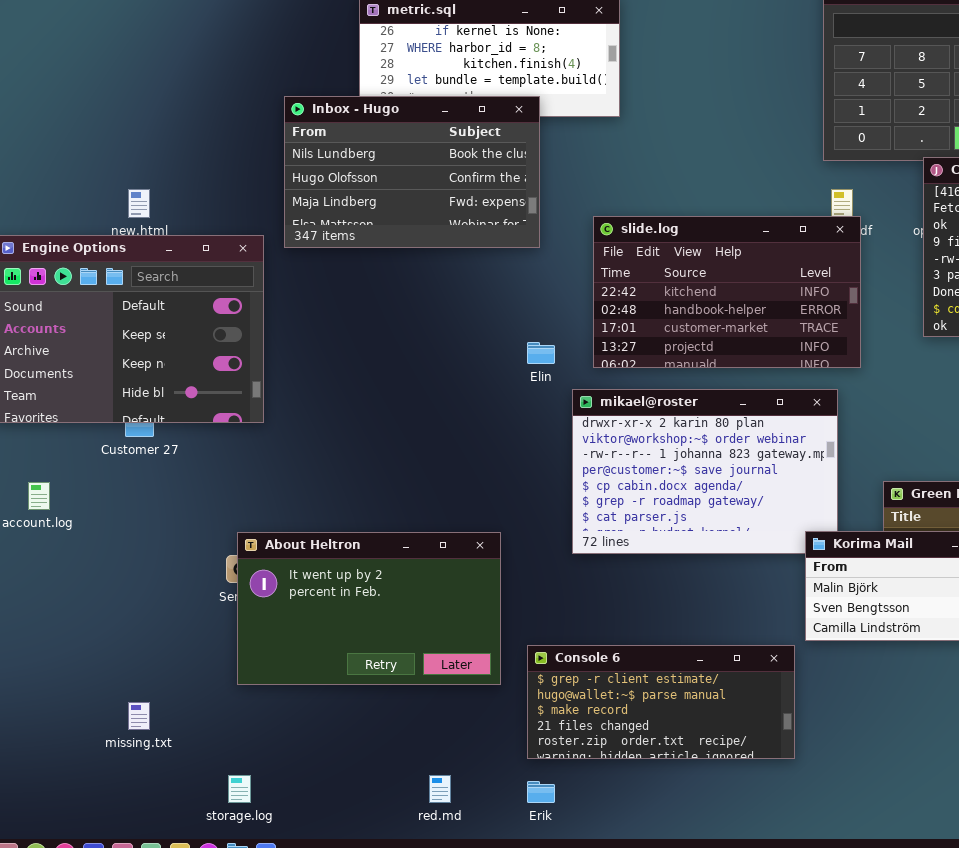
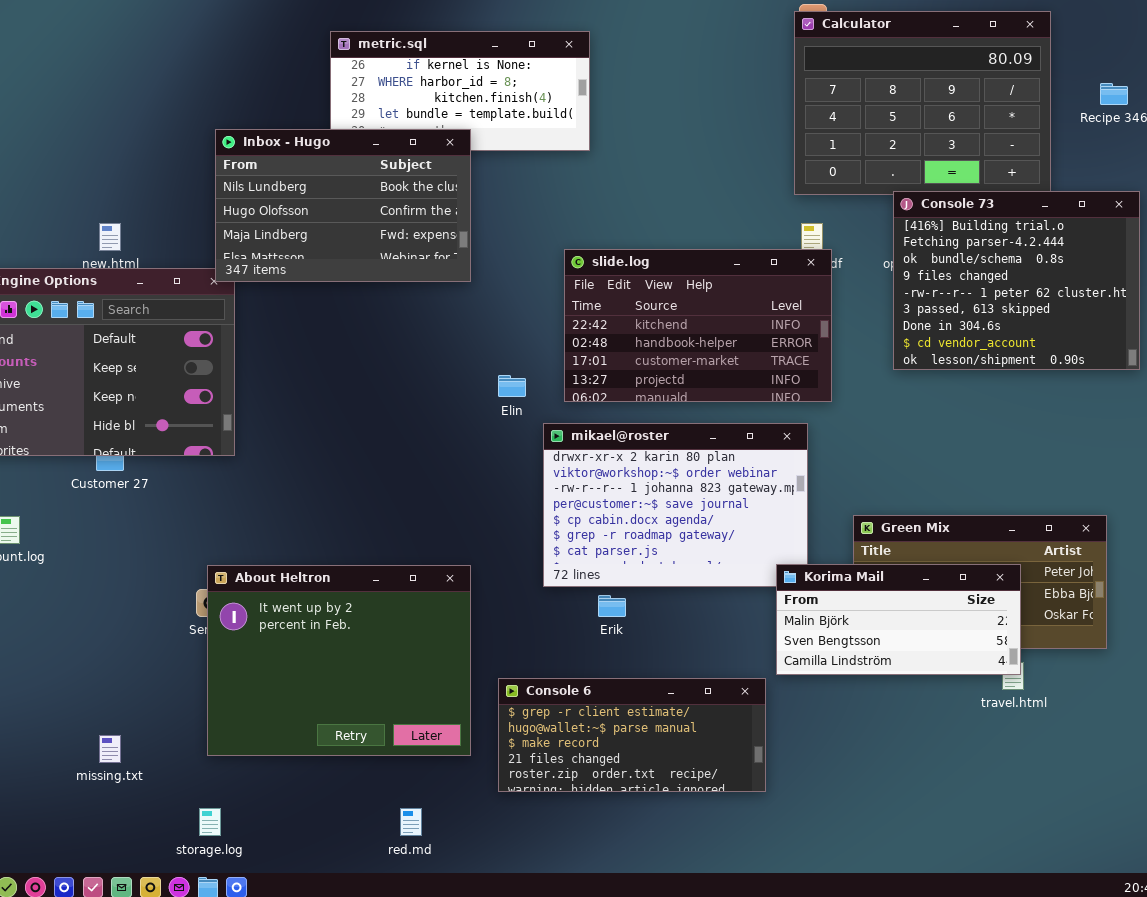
Inbox - Hugo: [284,96,540,248] -> [215,129,471,282], moved
About Heltron: [237,532,501,685] -> [207,565,471,756], resized
Erik: [527,781,555,803] -> [598,595,626,617], moved

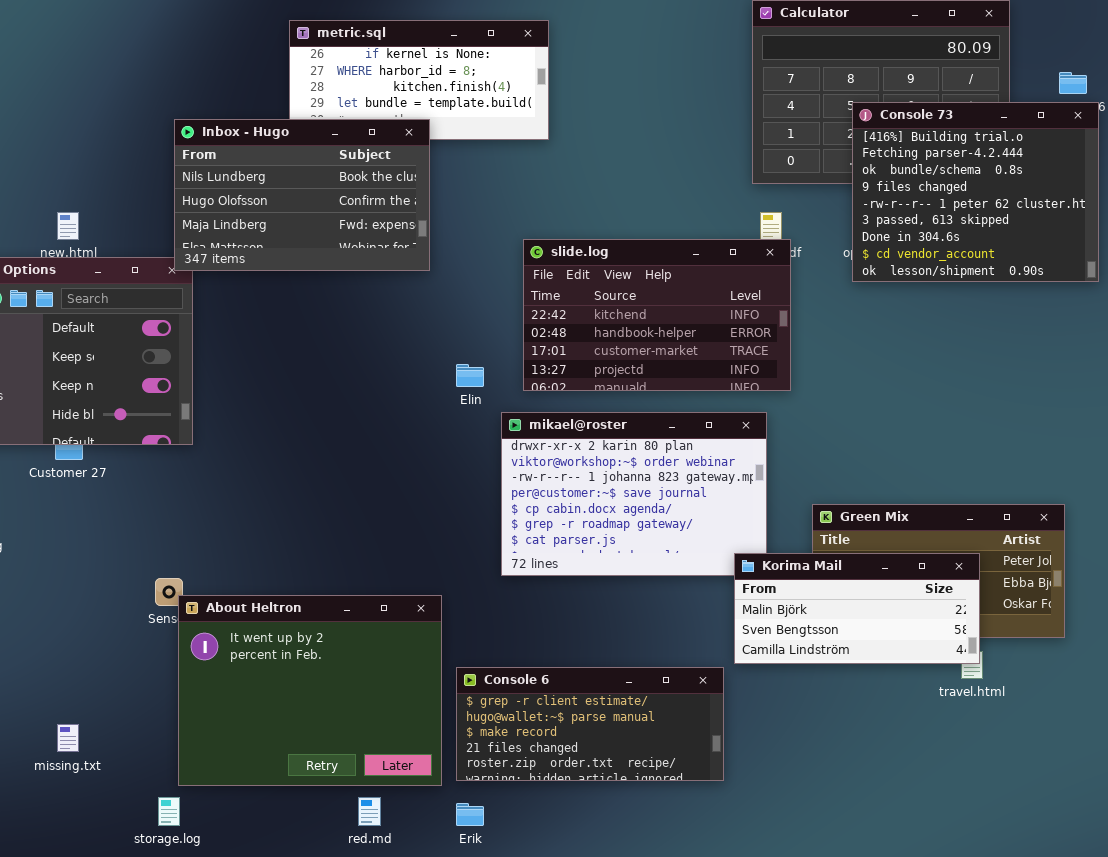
Console 73: [893,191,1140,370] -> [852,102,1099,282], moved
About Heltron: [207,565,471,756] -> [178,595,442,786], moved
Erik: [598,595,626,617] -> [456,803,484,826], moved

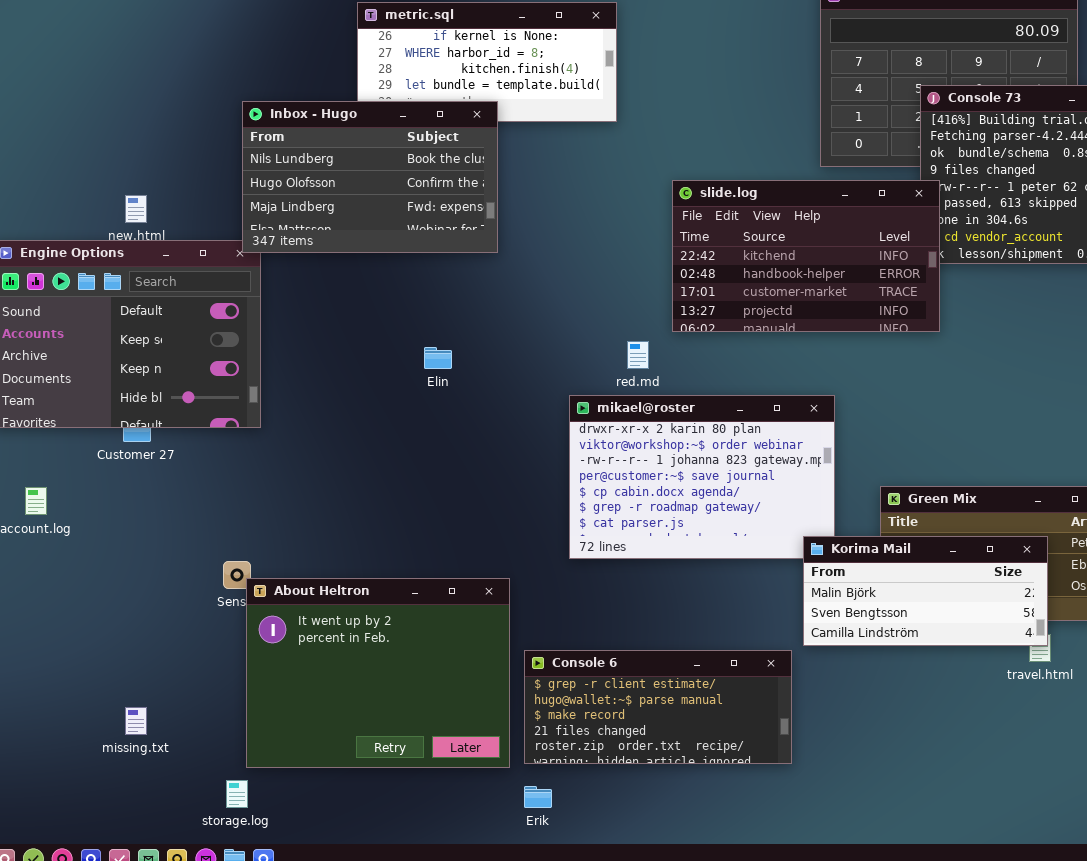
slide.log: [523,239,791,391] -> [672,180,940,332], moved
Elin: [456,364,484,387] -> [424,347,452,369], moved
red.md: [358,797,381,826] -> [627,341,649,369], moved

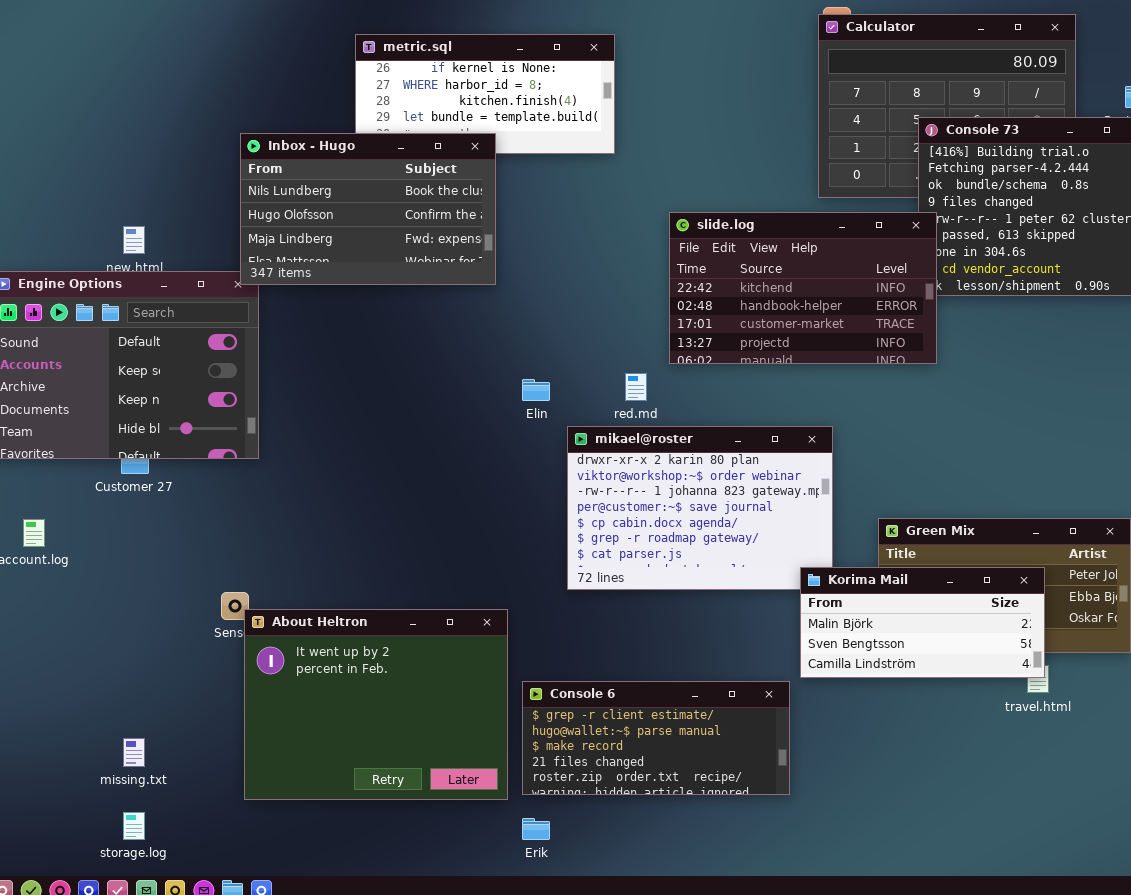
Elin: [424,347,452,369] -> [522,379,550,401], moved
storage.log: [226,780,248,808] -> [123,812,145,840], moved

